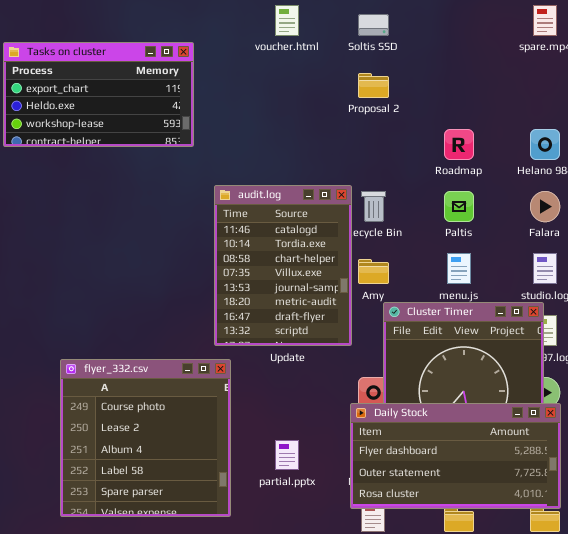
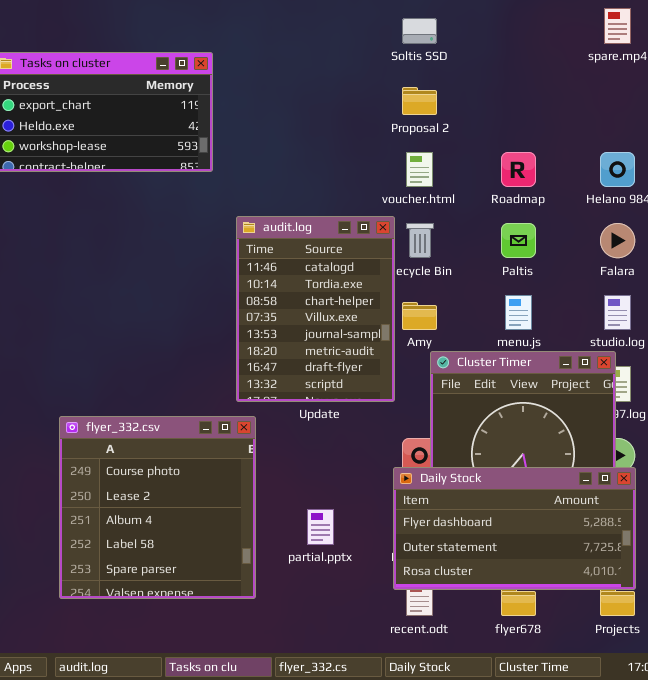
voucher.html: [275,5,299,36] -> [406,152,433,187], moved

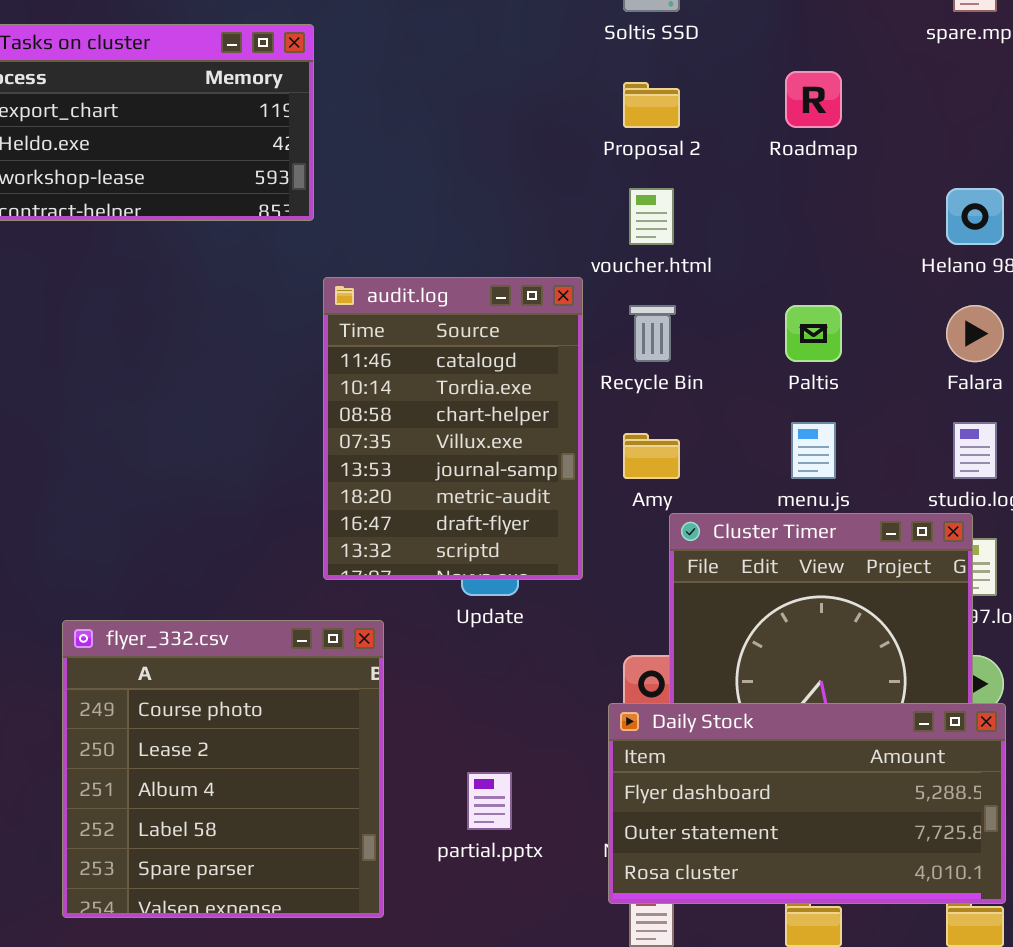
Roadmap: [501,152,536,187] -> [785,71,842,128], moved
audit.log: [236,216,395,402] -> [323,277,583,580], moved

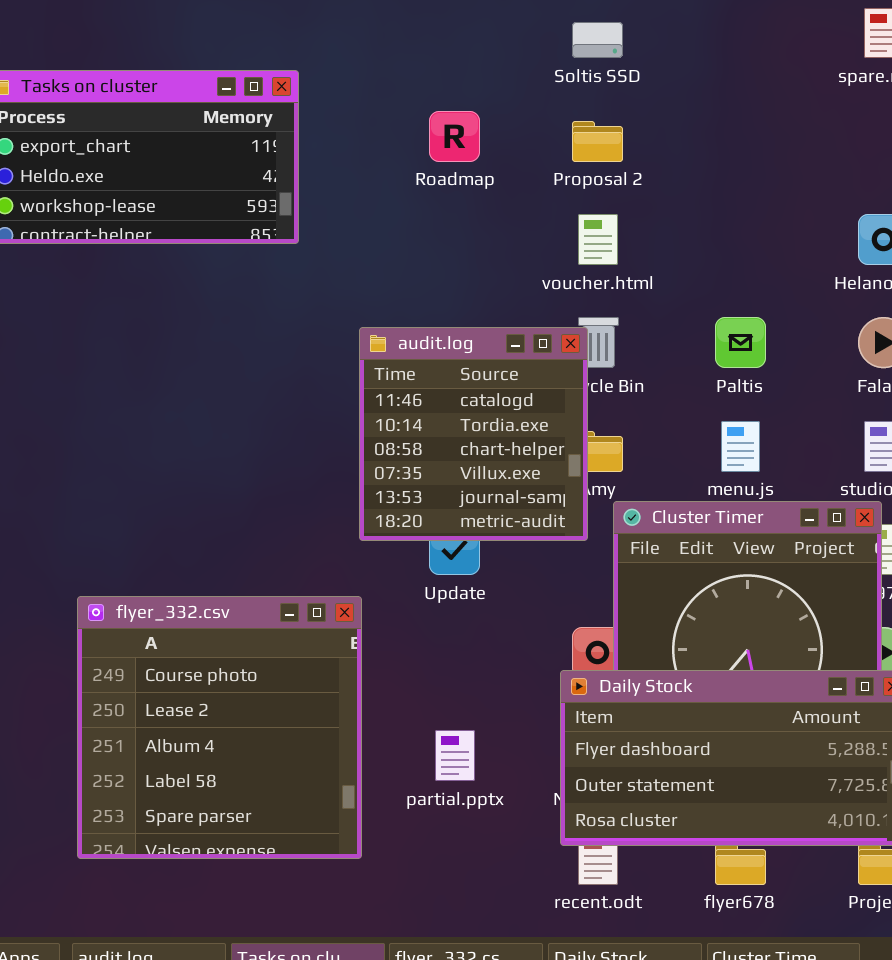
Roadmap: [785,71,842,128] -> [429,111,480,162], moved
audit.log: [323,277,583,580] -> [359,327,588,541], moved, resized

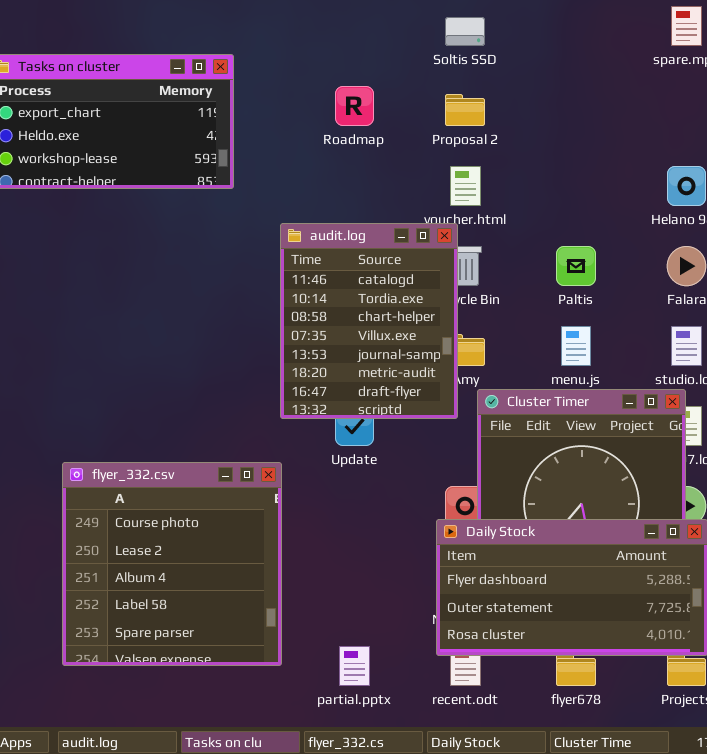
audit.log: [359,327,588,541] -> [280,223,458,419], resized
partial.pptx: [435,730,475,781] -> [339,646,370,686], moved

